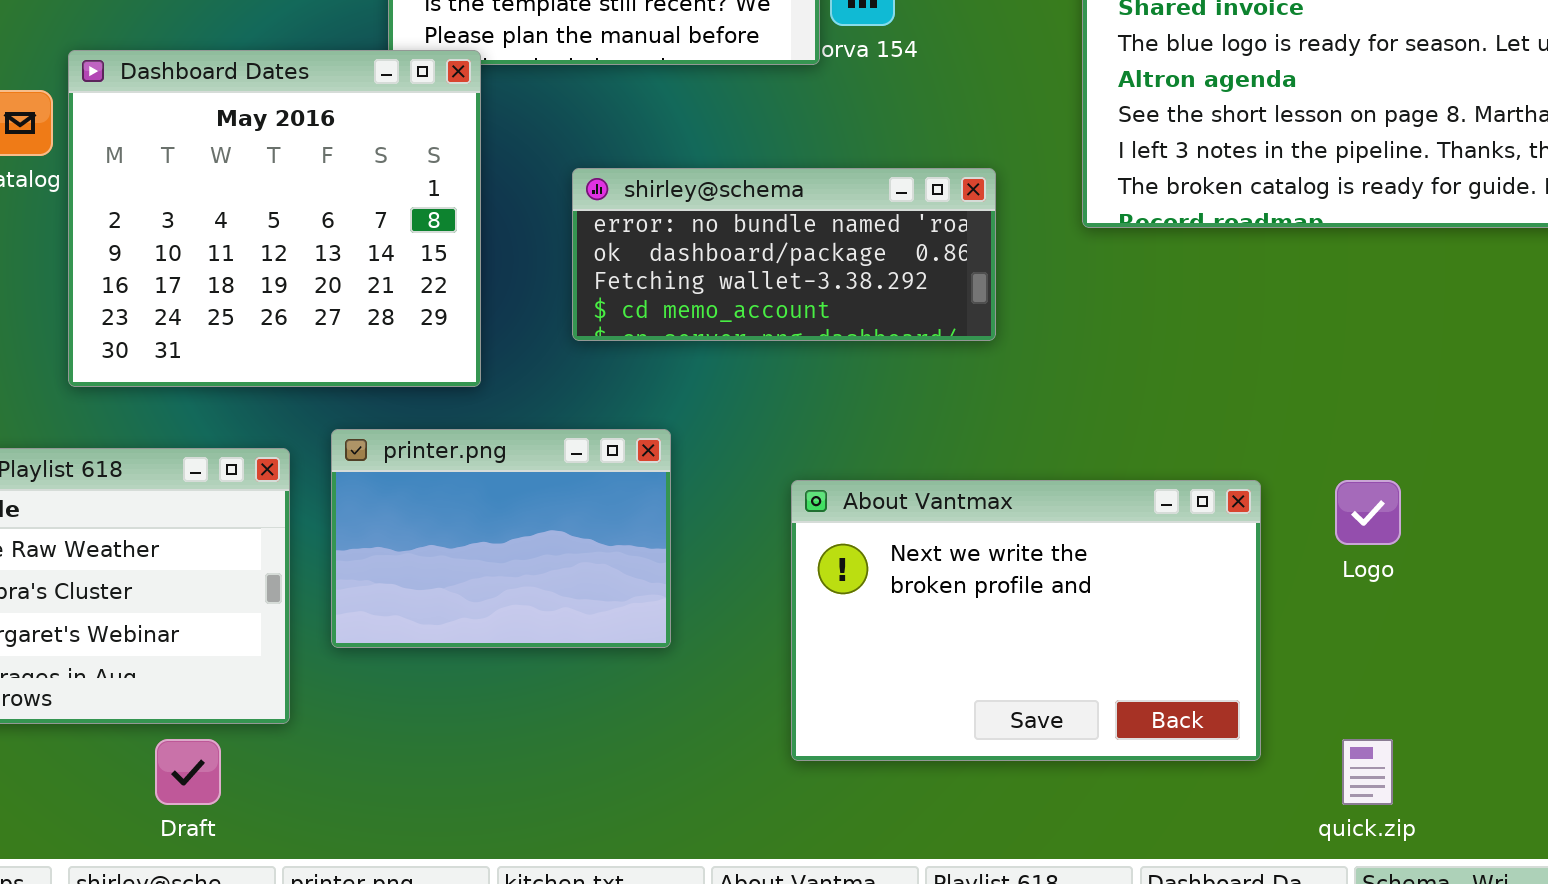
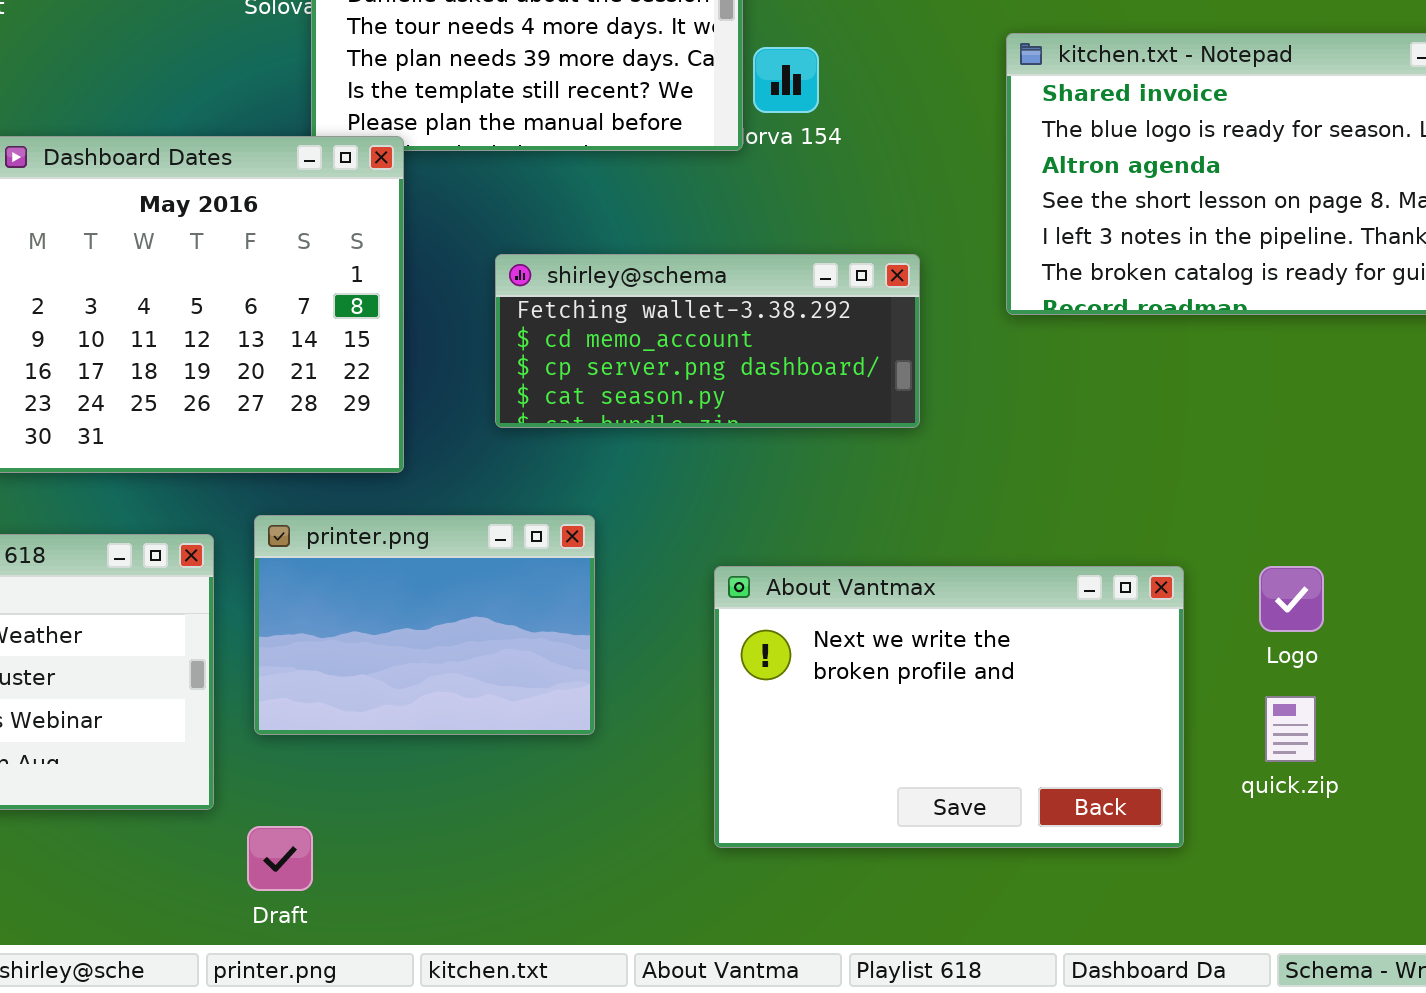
shirley@schema: [572,168,996,341] -> [495,254,920,428], scrolled down 2 rows
Draft: [155,739,221,805] -> [247,826,313,891], moved
quick.zip: [1342,739,1393,805] -> [1265,696,1316,762], moved

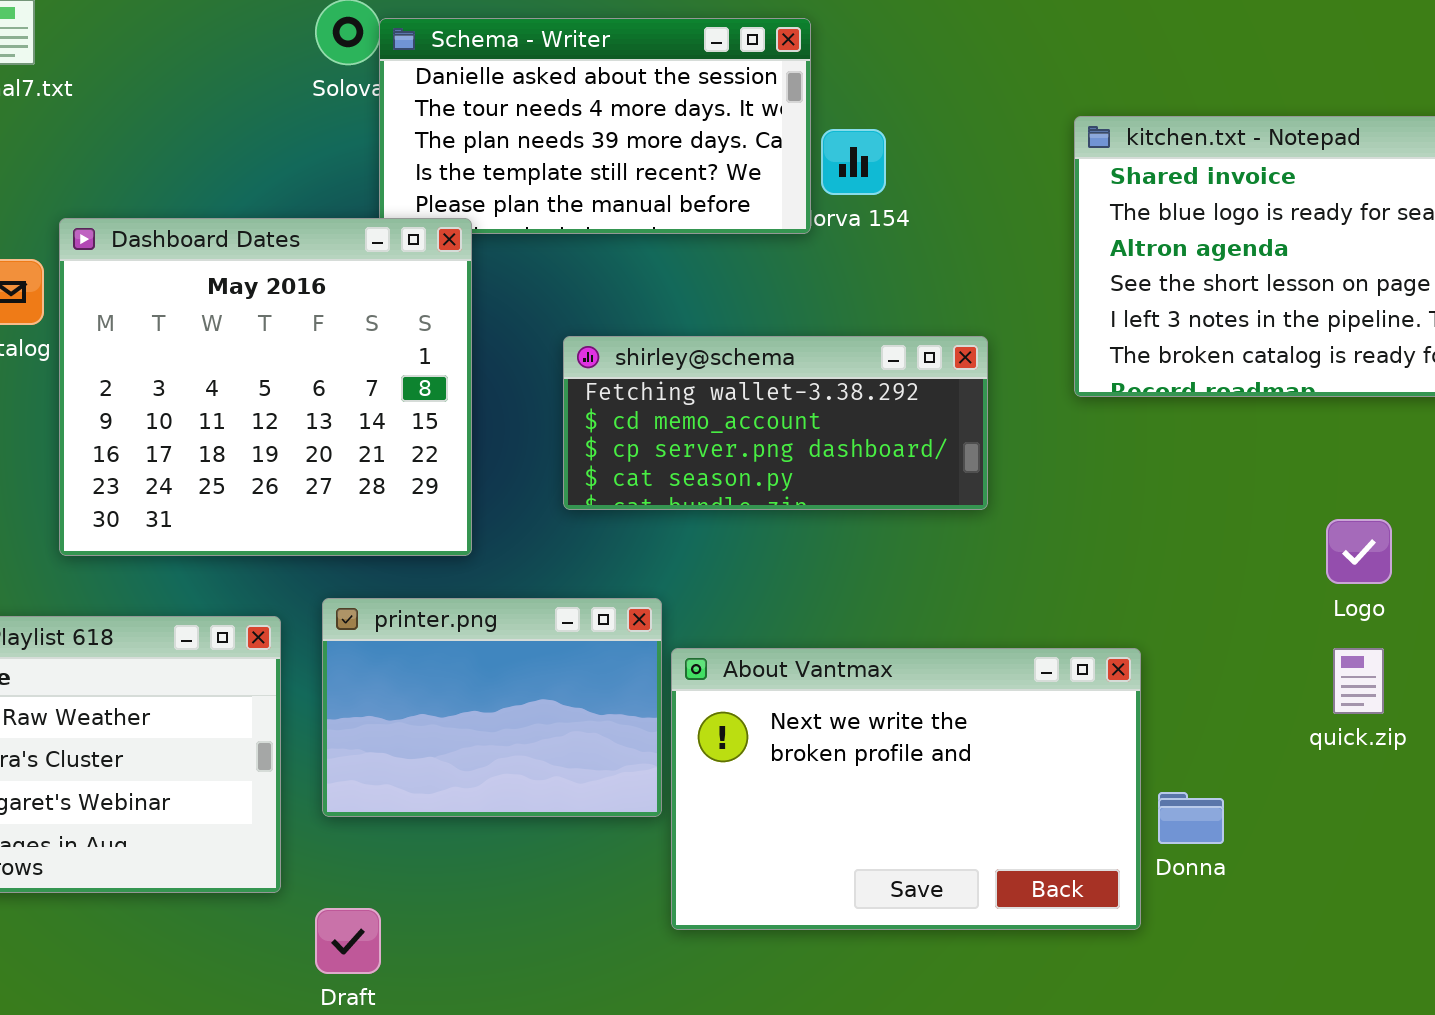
About Vantmax: [714,566,1184,848] -> [671,648,1141,930], moved
Logo: [1259,566,1324,632] -> [1326,519,1392,584], moved
quick.zip: [1265,696,1316,762] -> [1333,648,1384,714], moved

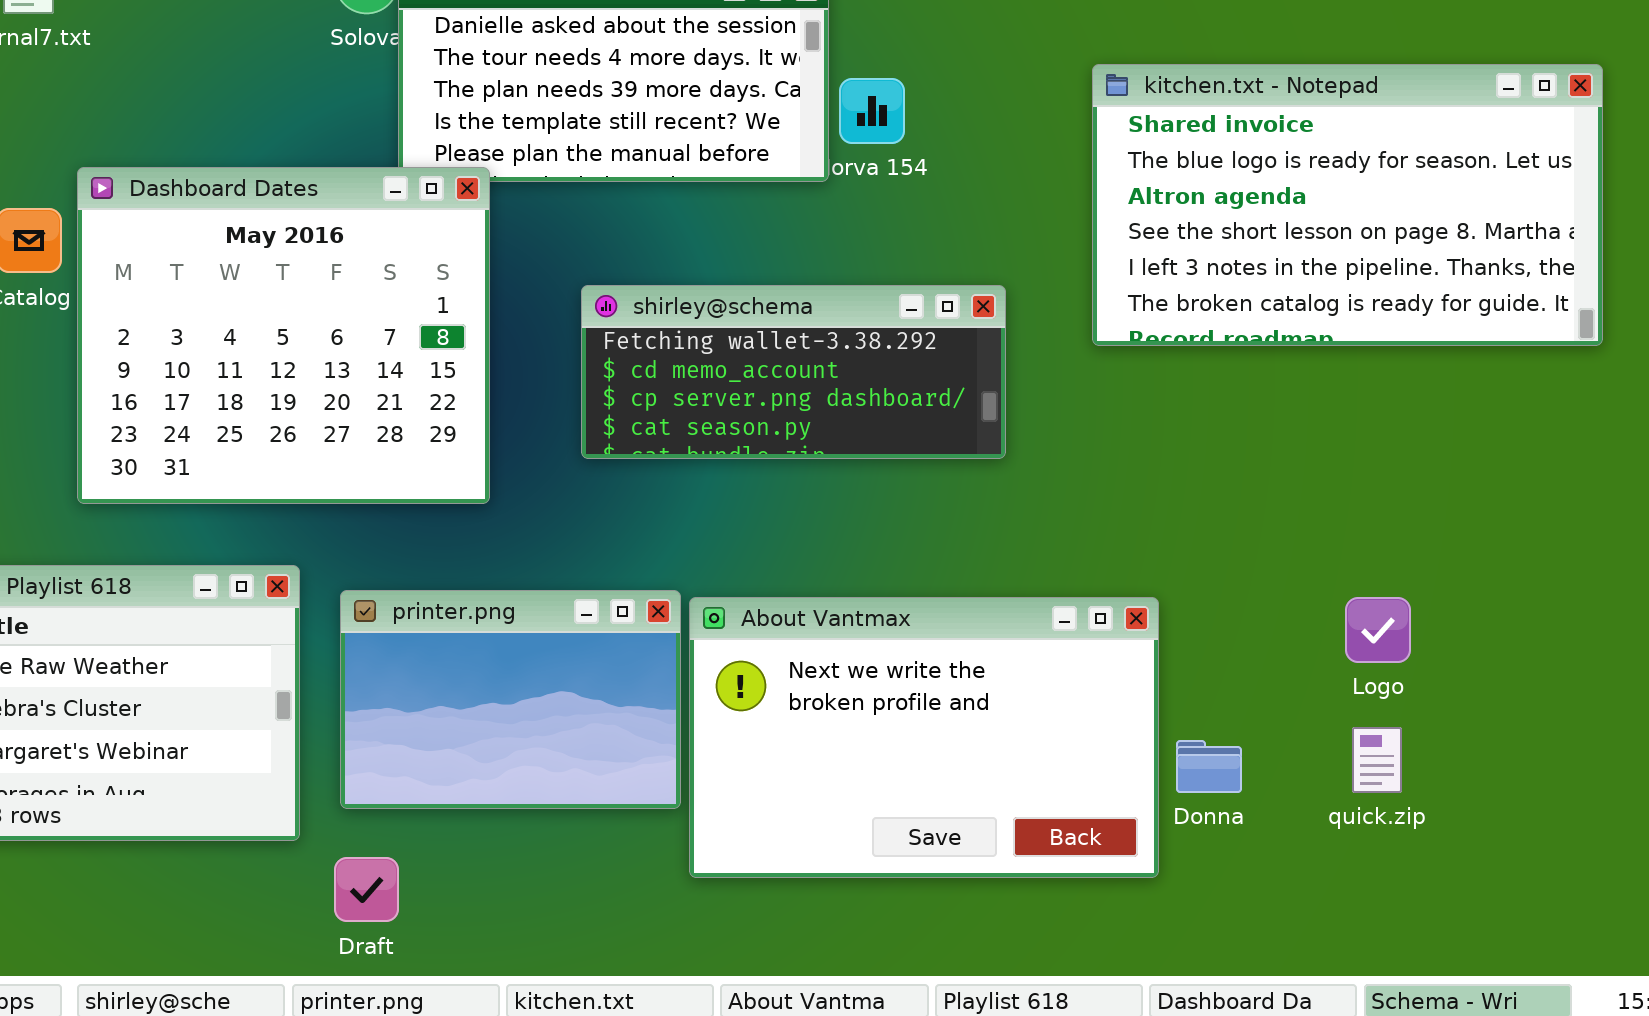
Logo: [1326,519,1392,584] -> [1345,597,1411,663], moved
printer.png: [322,598,662,817] -> [340,590,681,809], moved
quick.zip: [1333,648,1384,714] -> [1352,727,1402,793], moved

